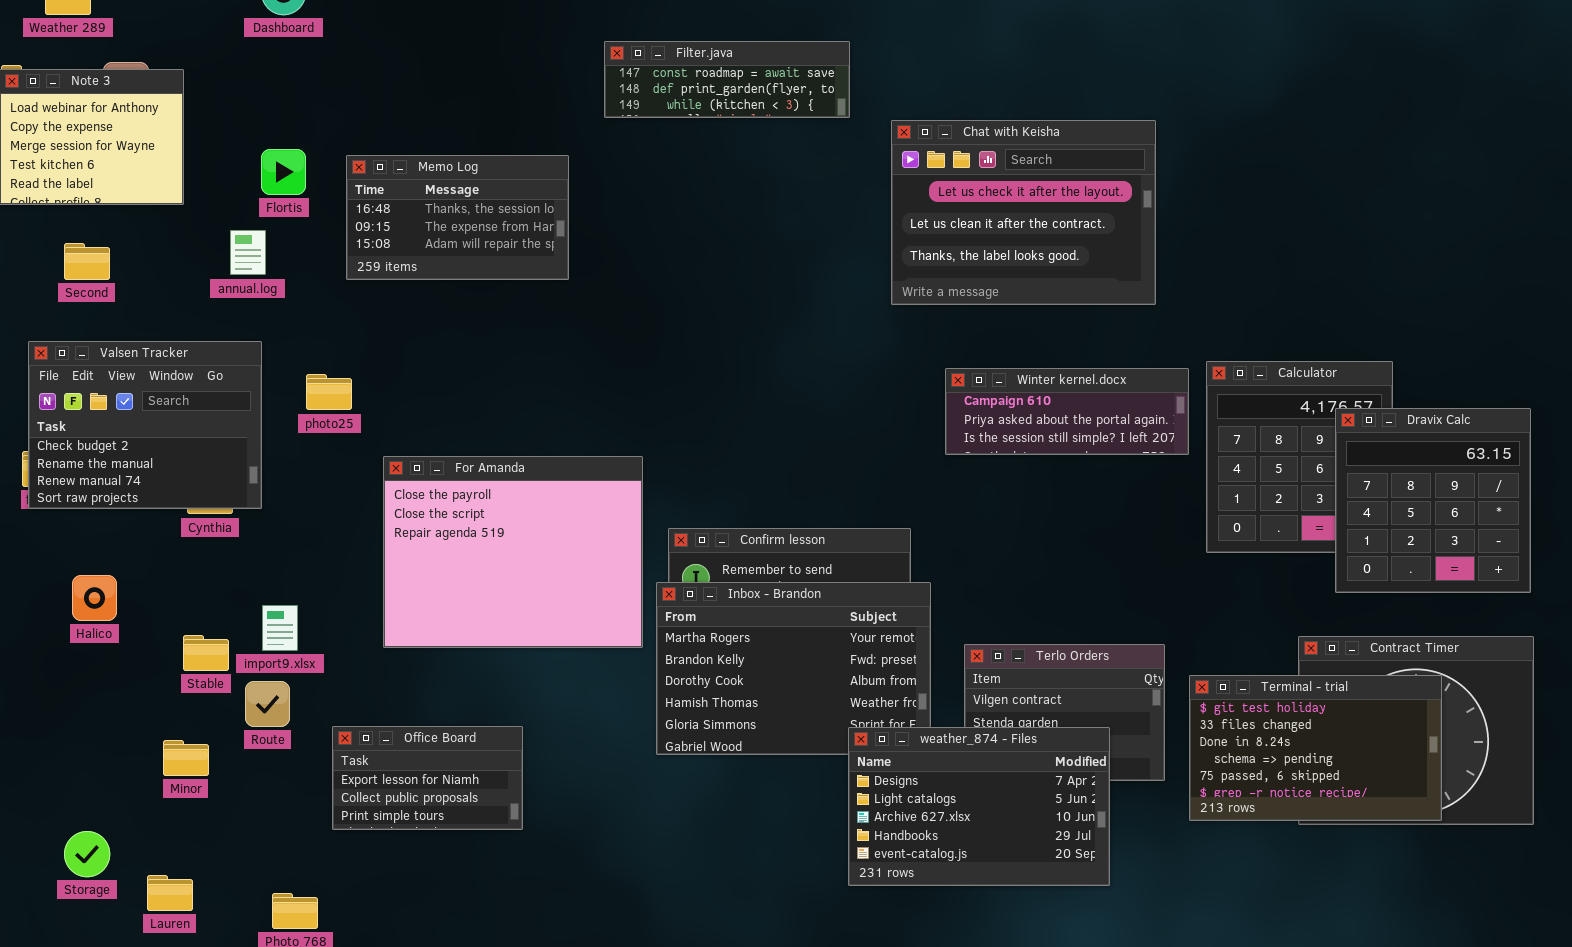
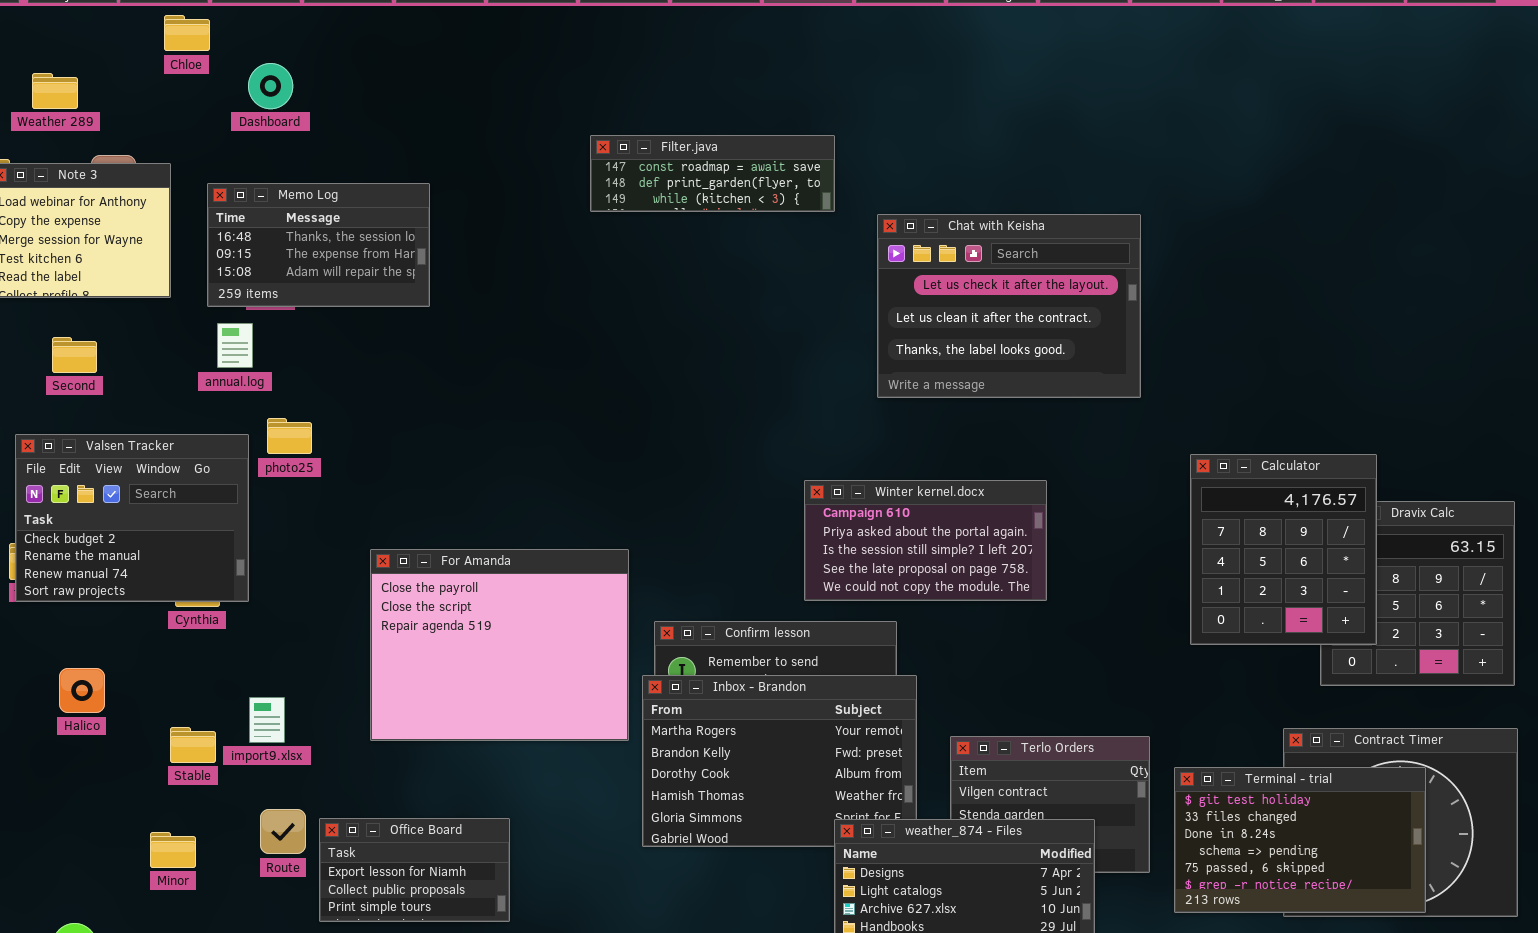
Memo Log: [346,155,569,280] -> [207,183,430,307], moved
Calculator: [1206,361,1393,553] -> [1190,454,1377,645], raised
Winter kernel.docx: [945,368,1189,455] -> [804,480,1047,601], moved, resized
photo25: [306,374,352,410] -> [267,418,312,454], moved
Route: [245,681,290,727] -> [260,809,306,854], moved

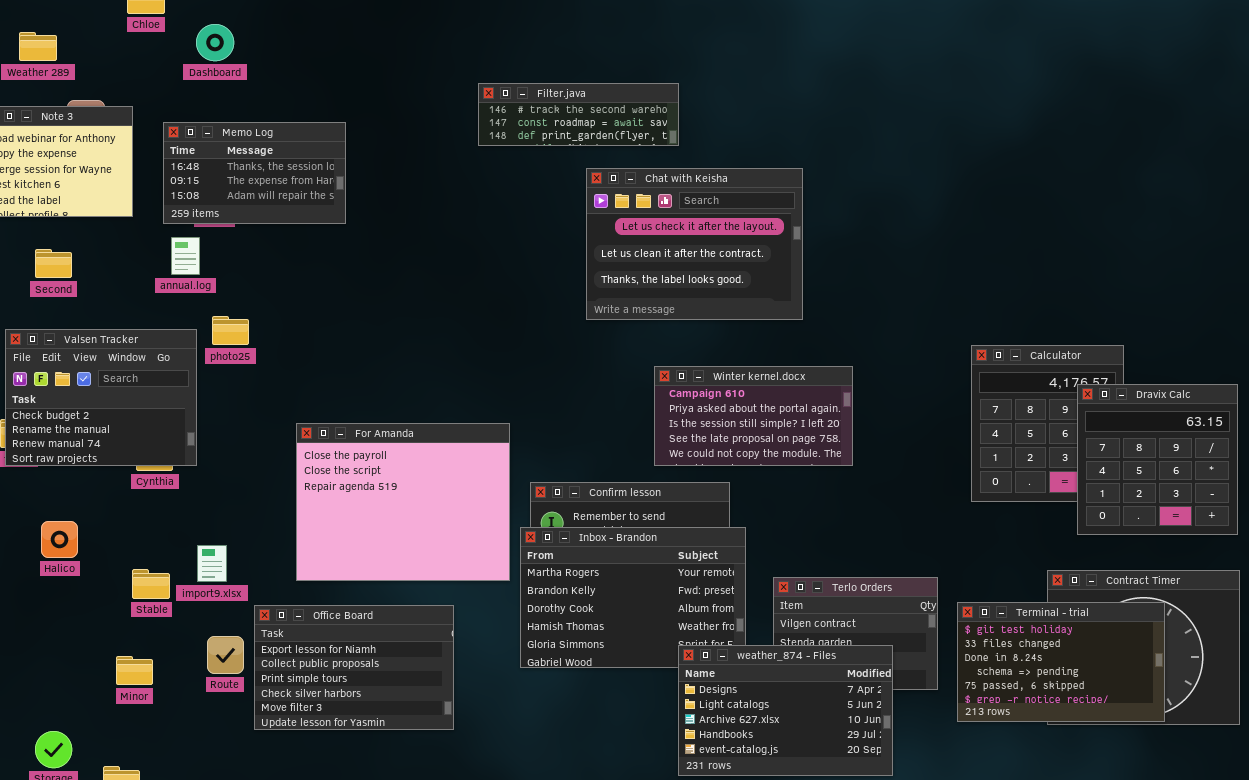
Filter.java: [590,135,835,212] -> [478,83,679,146], scrolled up 1 row
Chat with Keisha: [877,214,1141,398] -> [586,168,803,320], moved
Dravix Calc: [1320,501,1515,686] -> [1077,384,1238,535], raised
Office Board: [319,818,510,922] -> [254,605,454,730], resized

